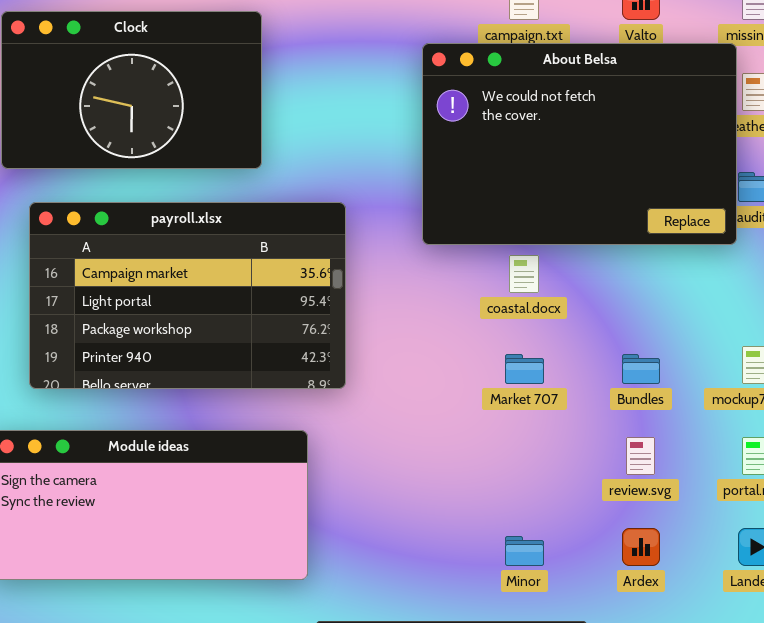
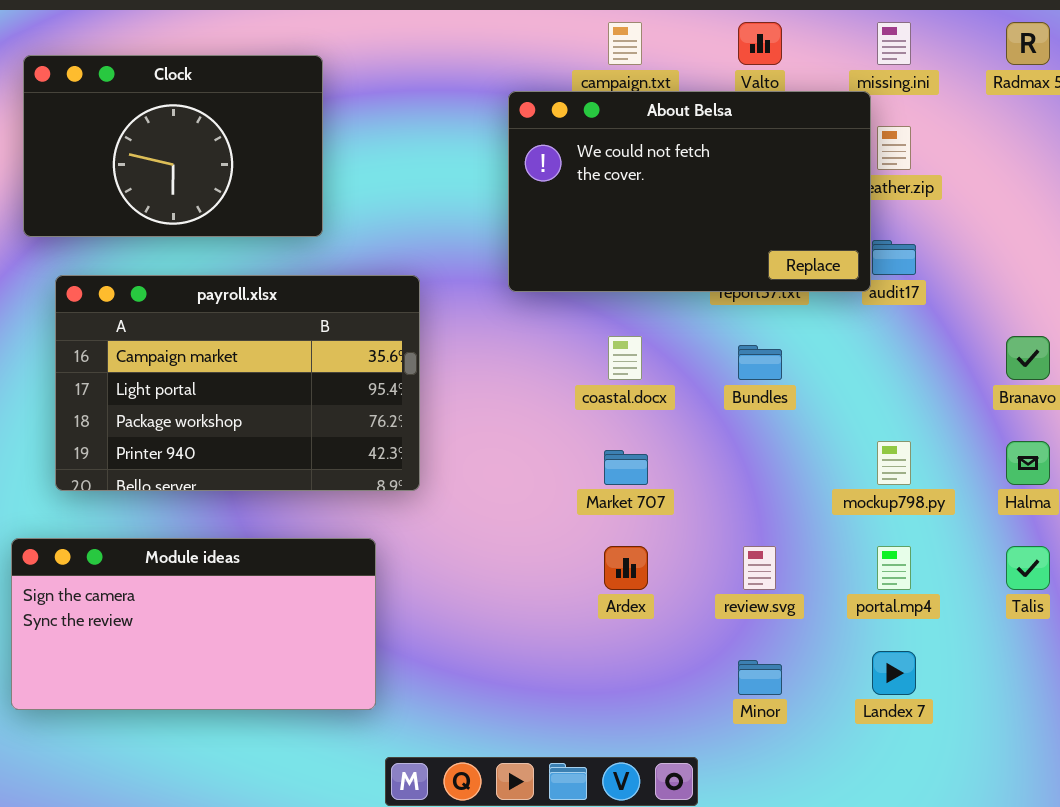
About Belsa: [422,43,737,245] -> [508,91,871,292], resized
Bundles: [622,354,660,384] -> [738,345,782,380], moved
Ardex: [622,528,660,566] -> [604,546,648,590], moved
Minor: [505,536,544,566] -> [738,660,782,695], moved

